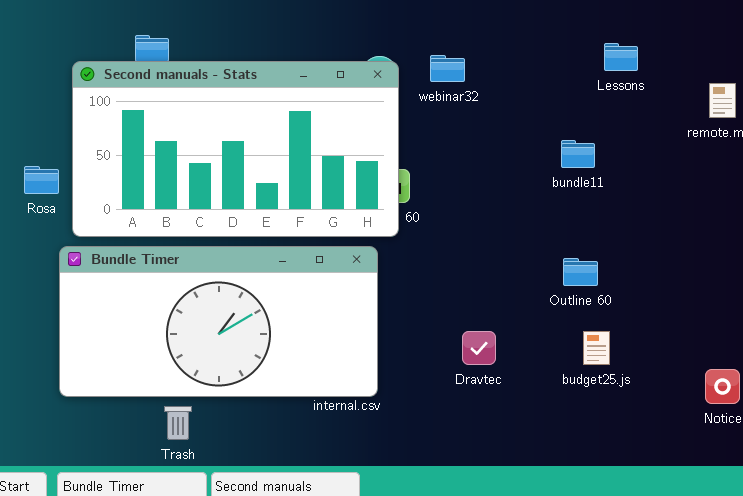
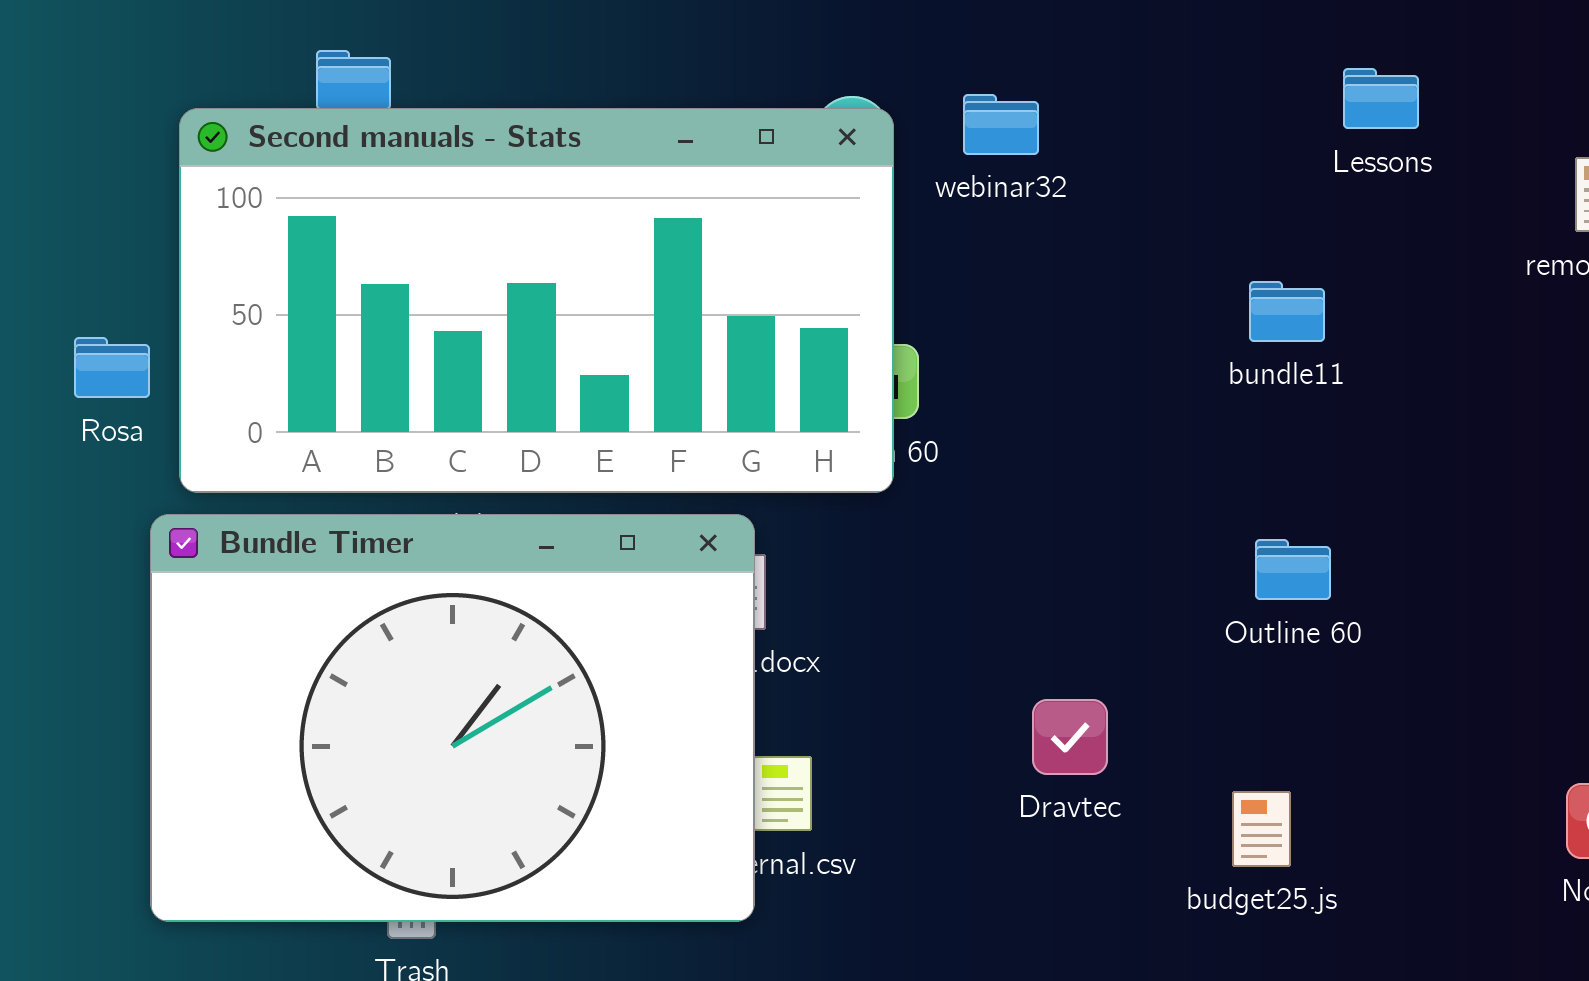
Bundle Timer: [59,246,378,397] -> [150,514,755,922], resized
budget25.js: [583,331,610,365] -> [1232,791,1291,867], moved

